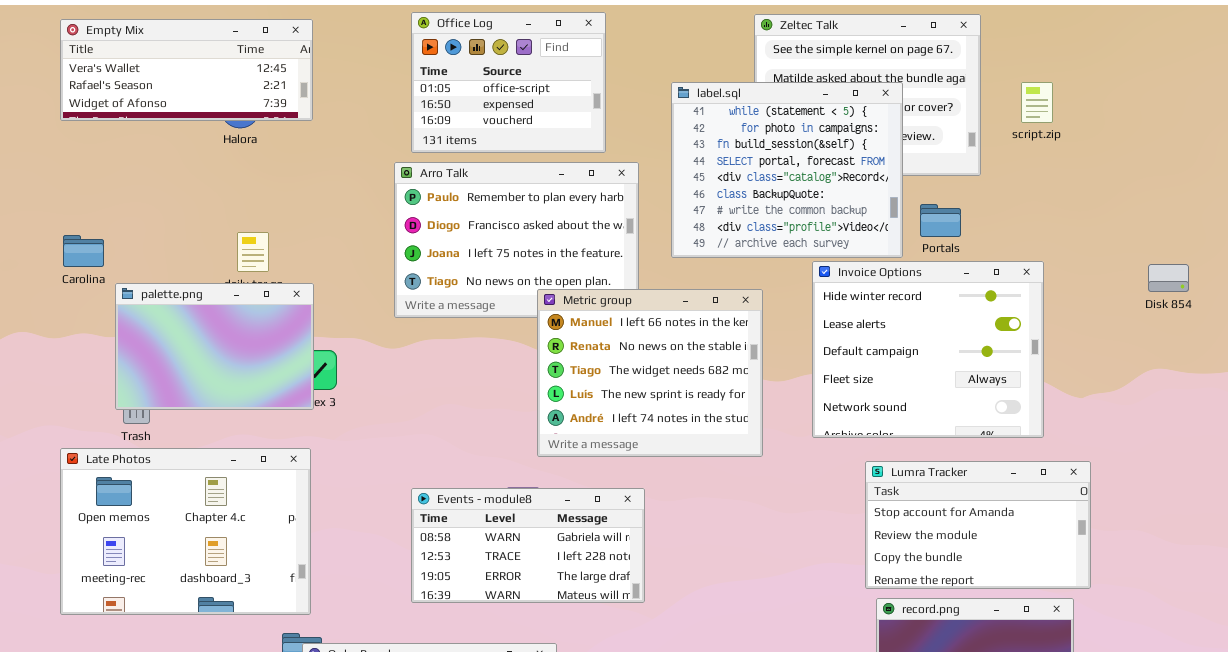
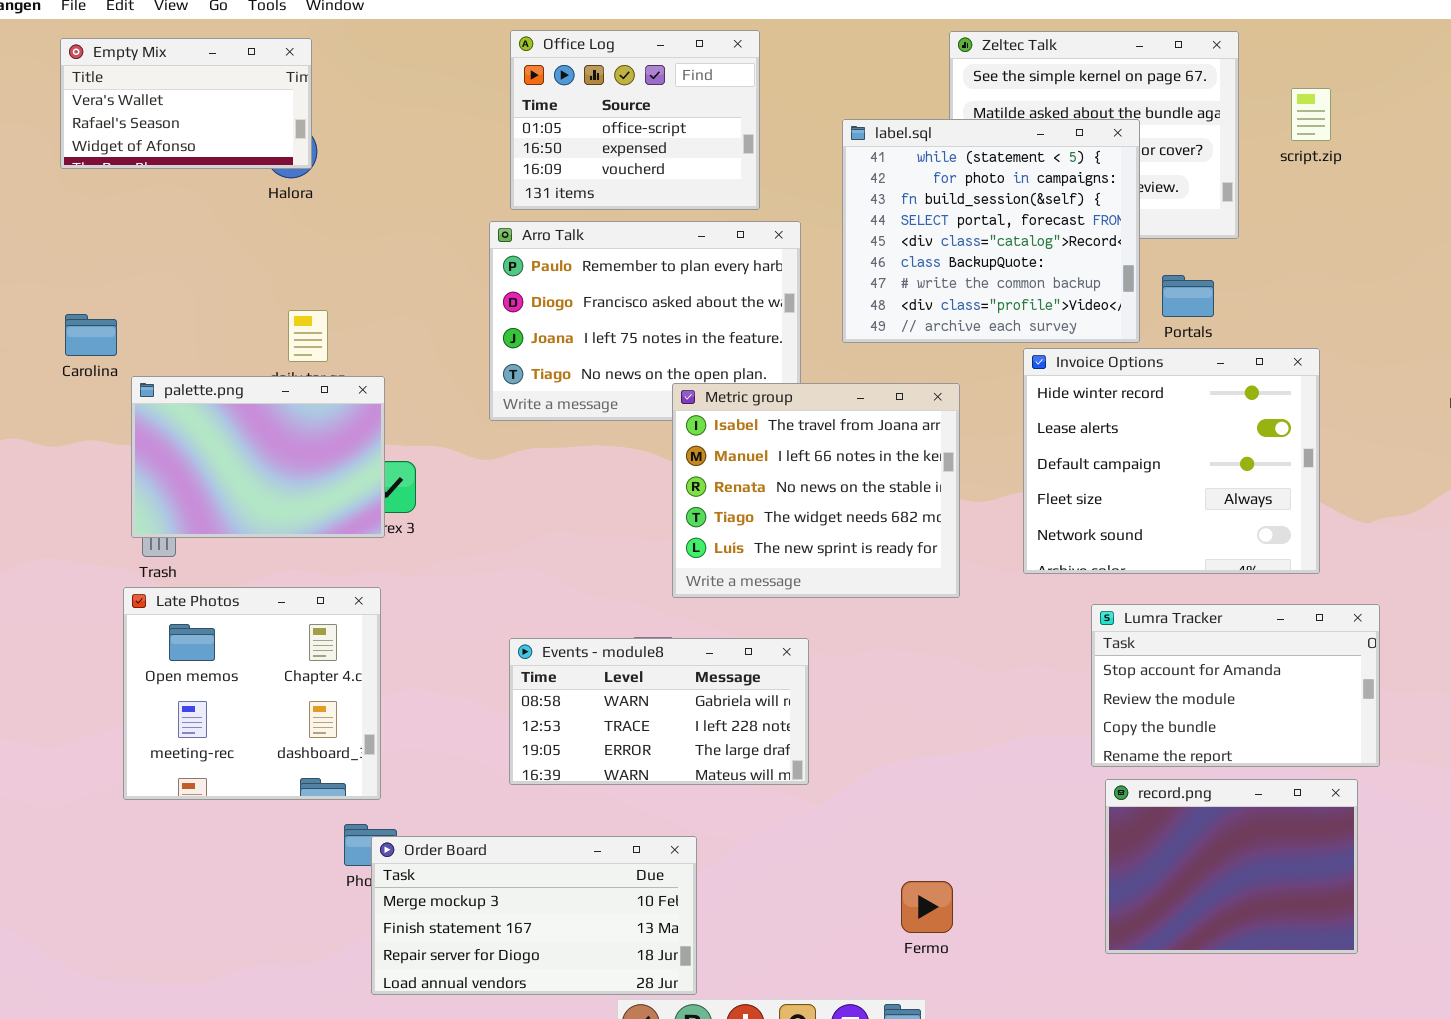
Empty Mix: [60,19,313,121] -> [60,38,312,169], resized
script.zip: [1021,82,1053,123] -> [1291,88,1331,141], moved
Metric group: [537,289,763,457] -> [672,383,960,598], scrolled up 1 row
Late Photos: [60,448,311,615] -> [123,587,381,800], resized

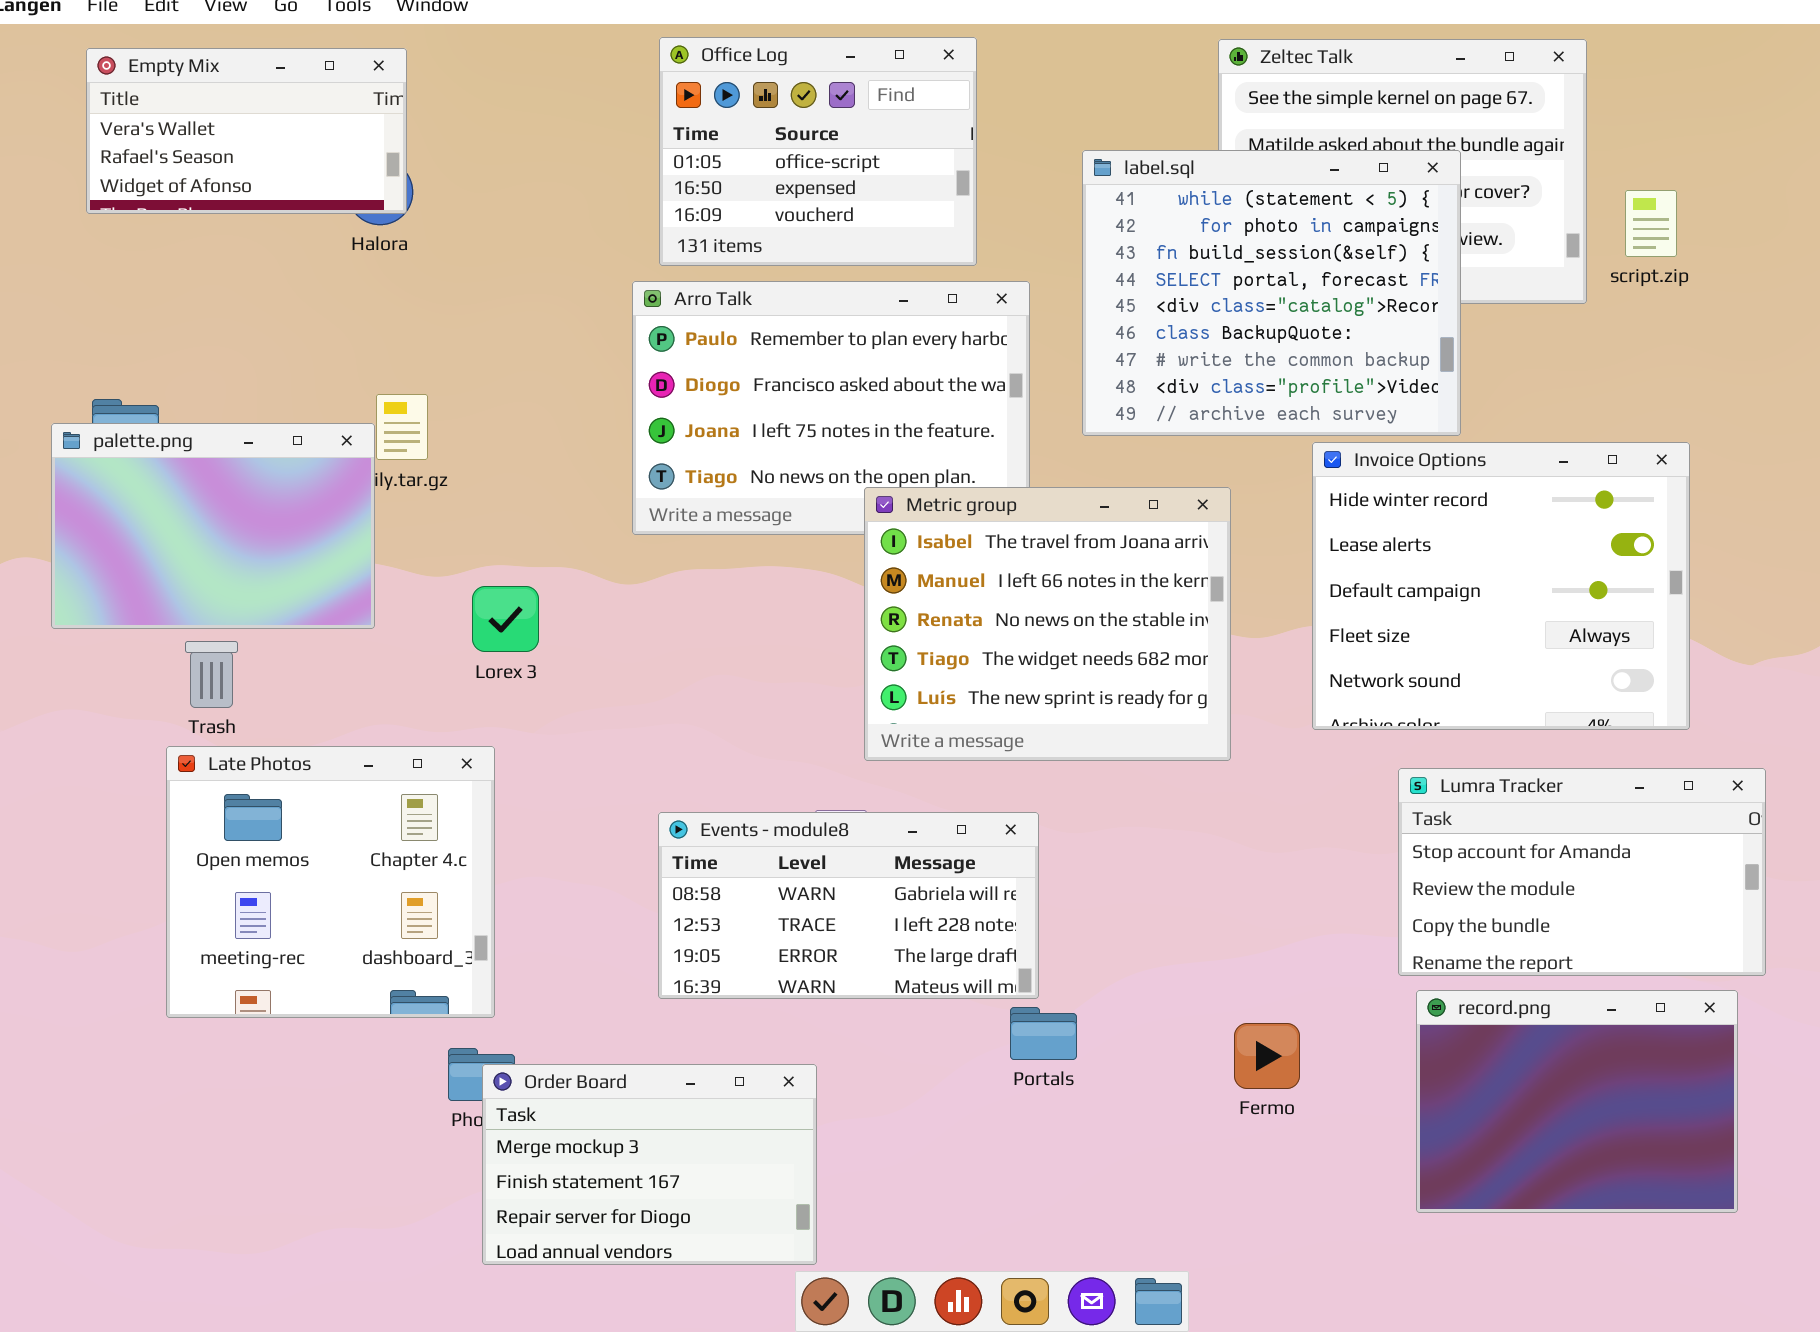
script.zip: [1291,88,1331,141] -> [1625,190,1677,257], moved
Portals: [1162,275,1214,317] -> [1010,1007,1077,1060], moved
palette.png: [131,376,385,538] -> [51,423,375,629], moved
Order Board: [371,836,697,995] -> [482,1064,817,1265], resized
Fermo: [901,881,953,933] -> [1234,1023,1300,1089], moved

